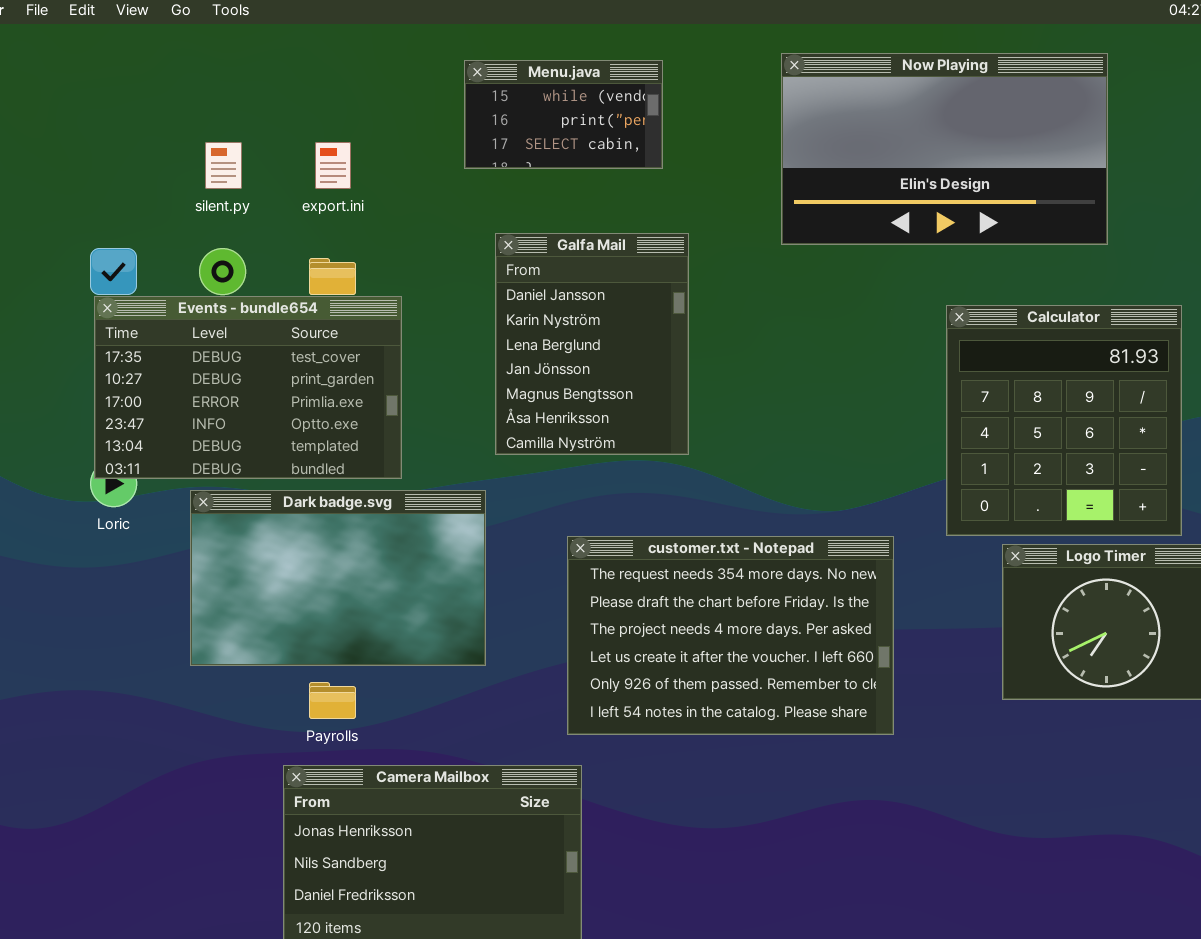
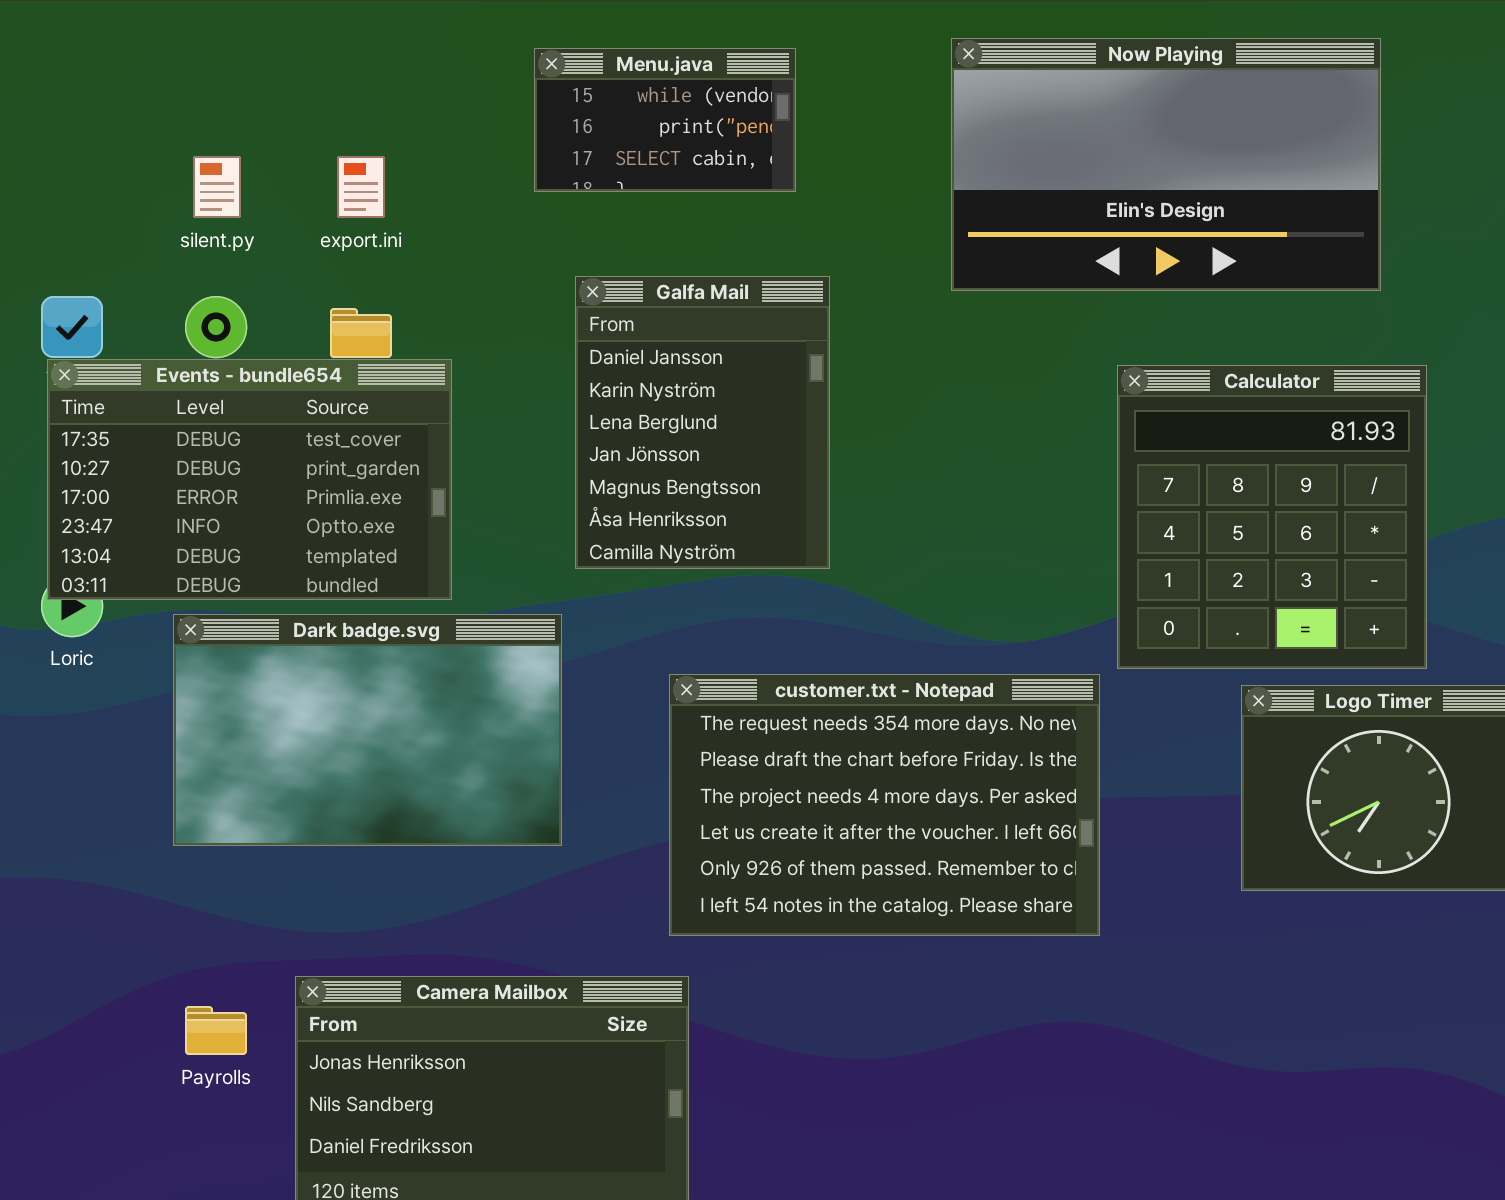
Calculator: [946,305,1182,536] -> [1117,365,1427,669], moved
Payrolls: [309,682,356,719] -> [185,1006,247,1055], moved

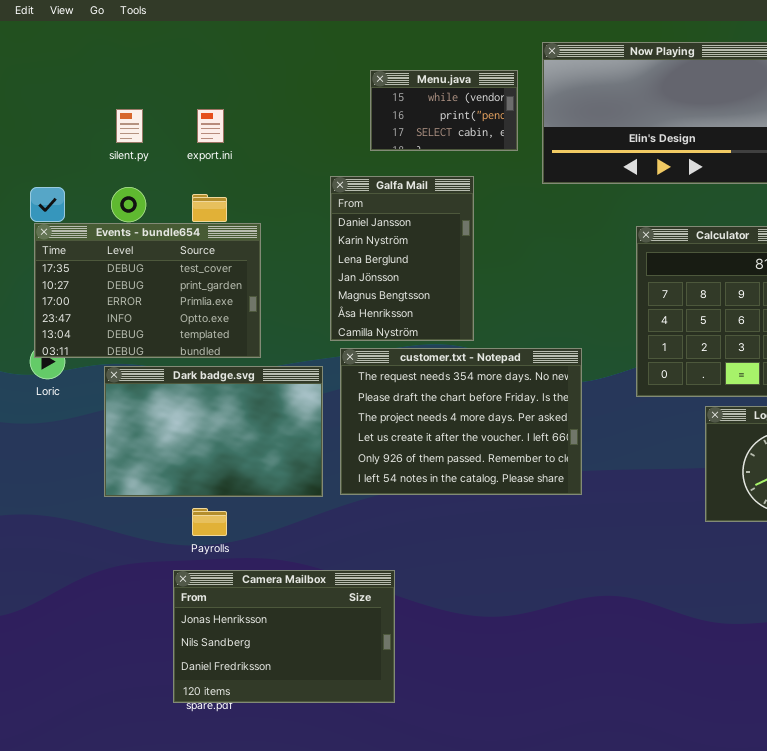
Menu.java: [534,48,796,192] -> [370,70,518,151], moved
customer.txt - Notepad: [669,674,1100,936] -> [340,348,582,495], moved
Payrolls: [185,1006,247,1055] -> [192,508,227,536], moved

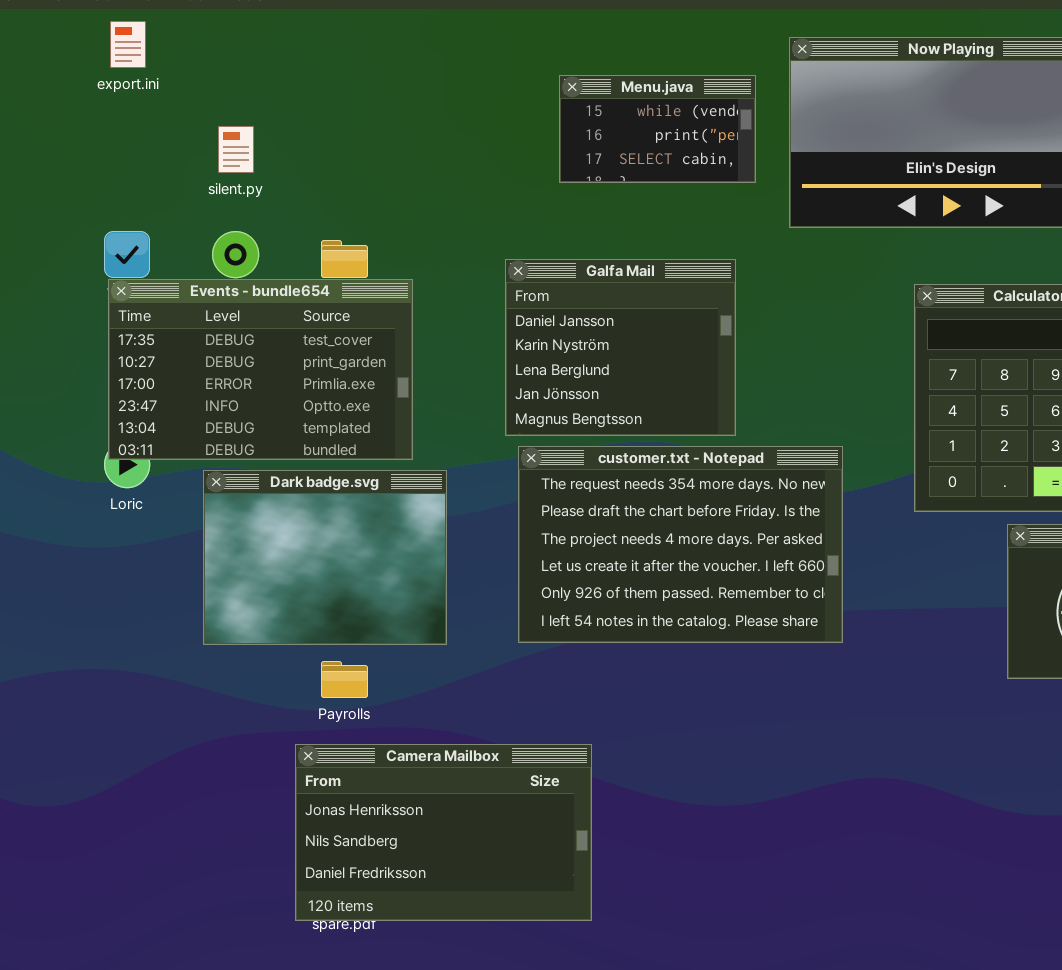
export.ini: [197,109,224,143] -> [110,21,146,68], moved
Galfa Mail: [330,176,474,341] -> [505,259,736,436], resized
Dark badge.svg: [104,366,323,497] -> [203,470,447,645], resized

